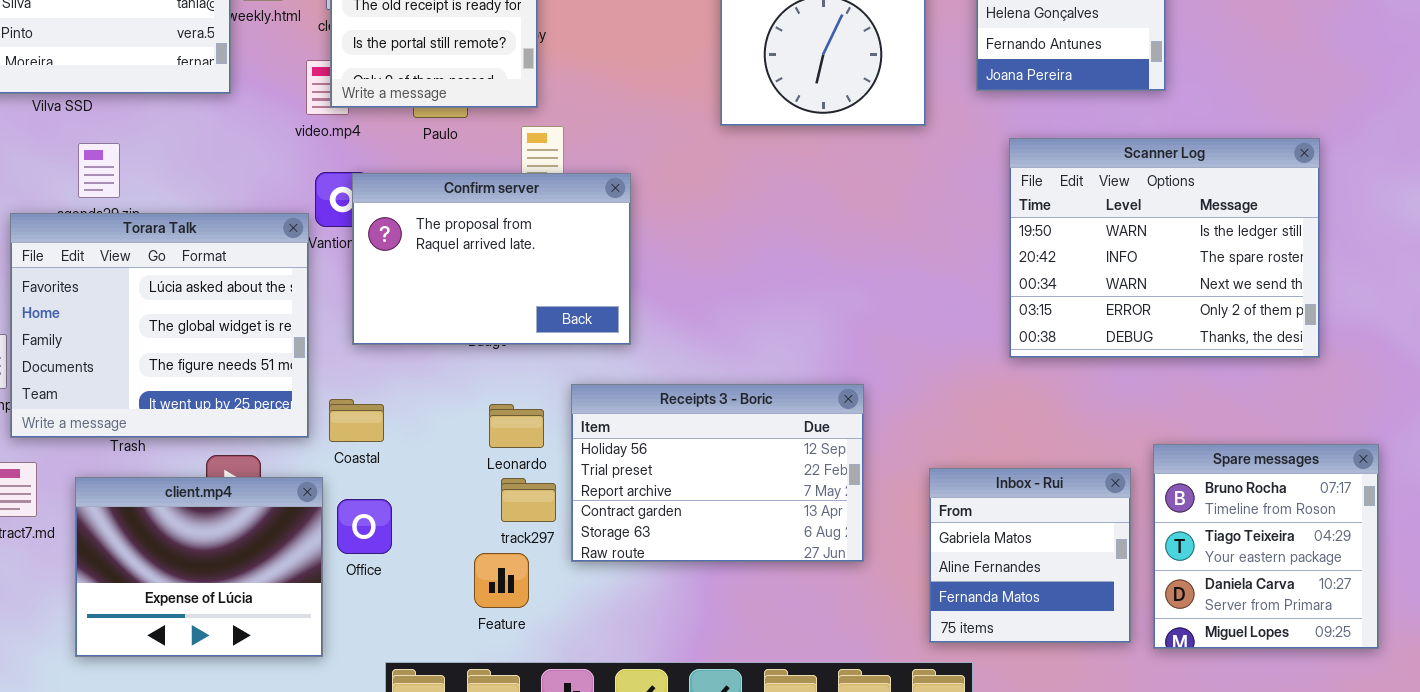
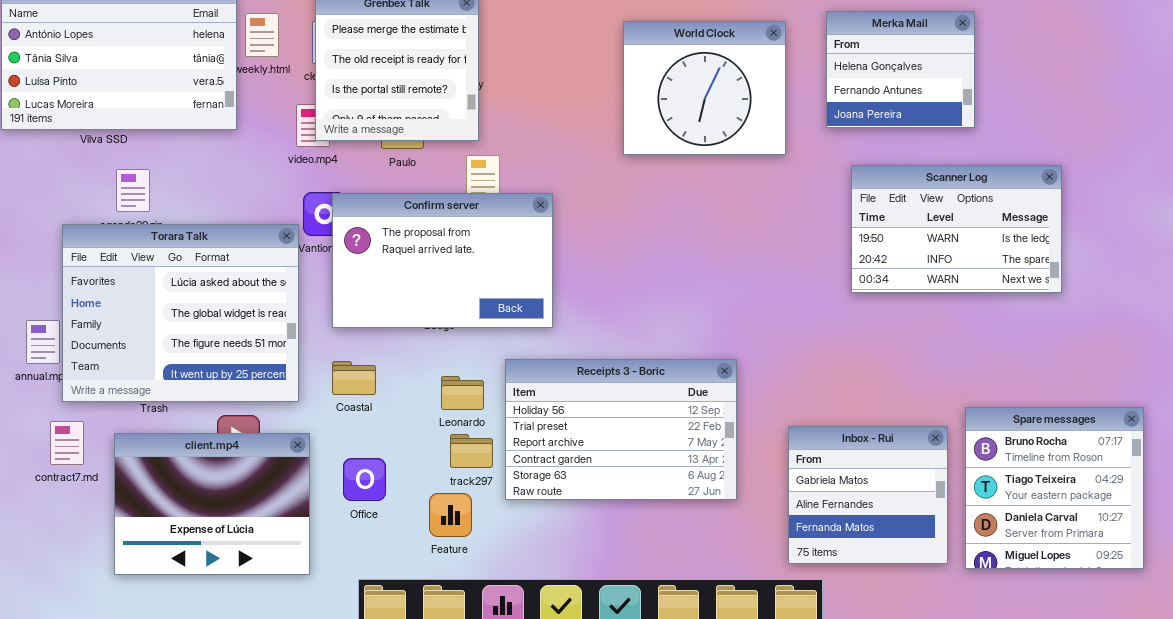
Scanner Log: [1009,138,1320,358] -> [851,165,1062,293], resized
Coastal: [329,399,384,442] -> [332,361,376,395], moved
Office: [337,499,392,554] -> [343,458,386,501], moved

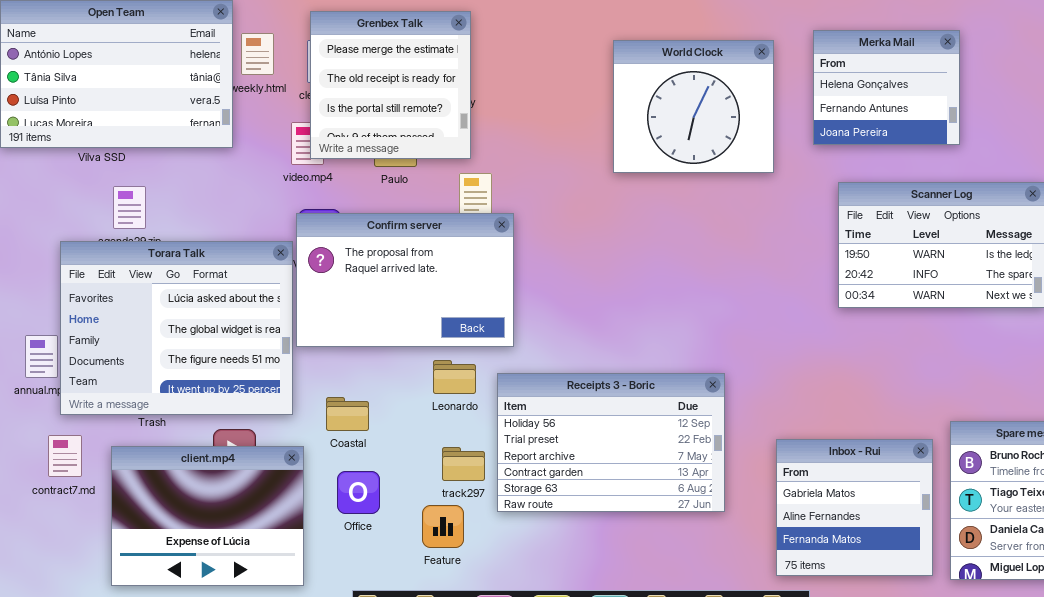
Confirm server: [332,193,553,328] -> [296,213,514,347], moved
Coastal: [332,361,376,395] -> [326,397,369,431], moved
Leonardo: [441,376,484,410] -> [433,360,476,394], moved

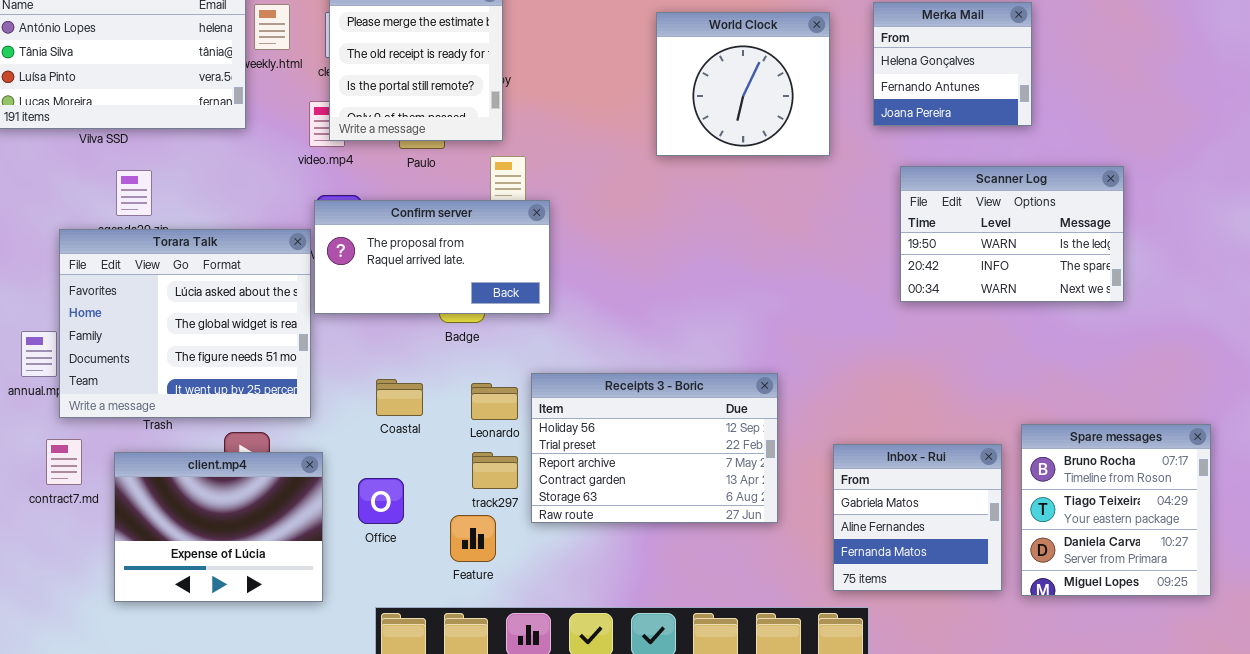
Confirm server: [296,213,514,347] -> [314,200,550,314], resized
Leonardo: [433,360,476,394] -> [471,383,518,420], moved
Coastal: [326,397,369,431] -> [376,379,423,416], moved

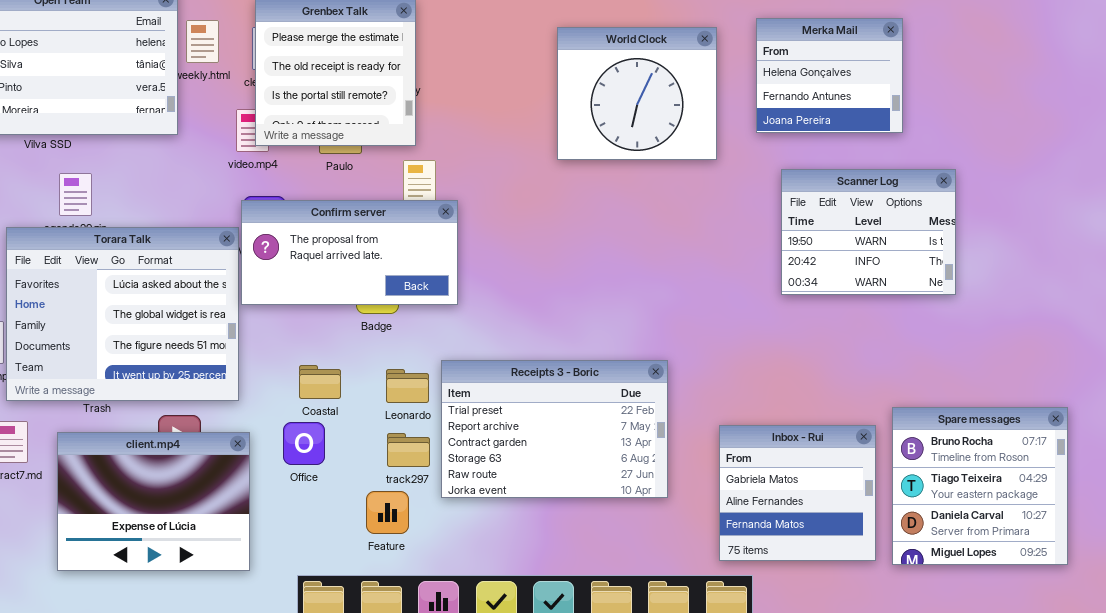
Scanner Log: [900,166,1124,302] -> [781,169,956,295], resized
Receipts 3 - Boric: [531,373,778,523] -> [441,360,668,498], scrolled down 1 row
Office: [358,478,404,524] -> [283,422,325,465], moved

